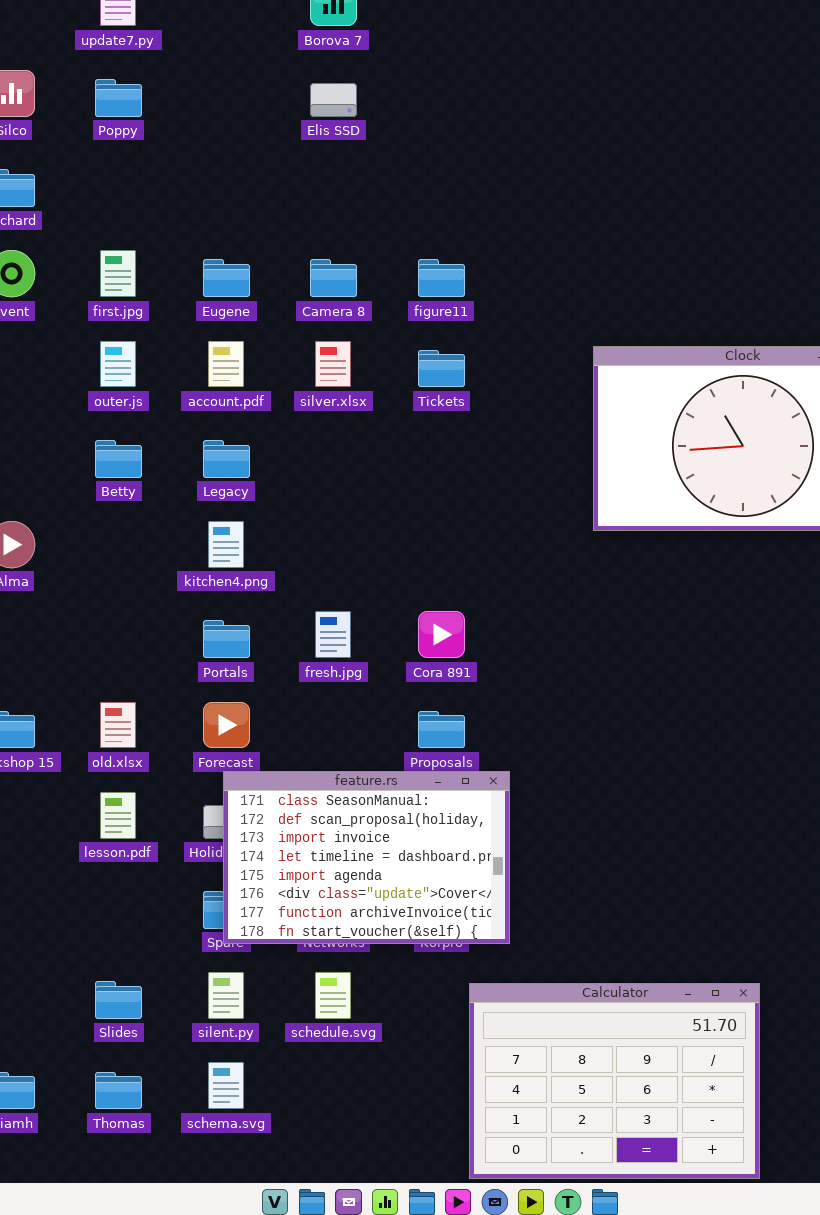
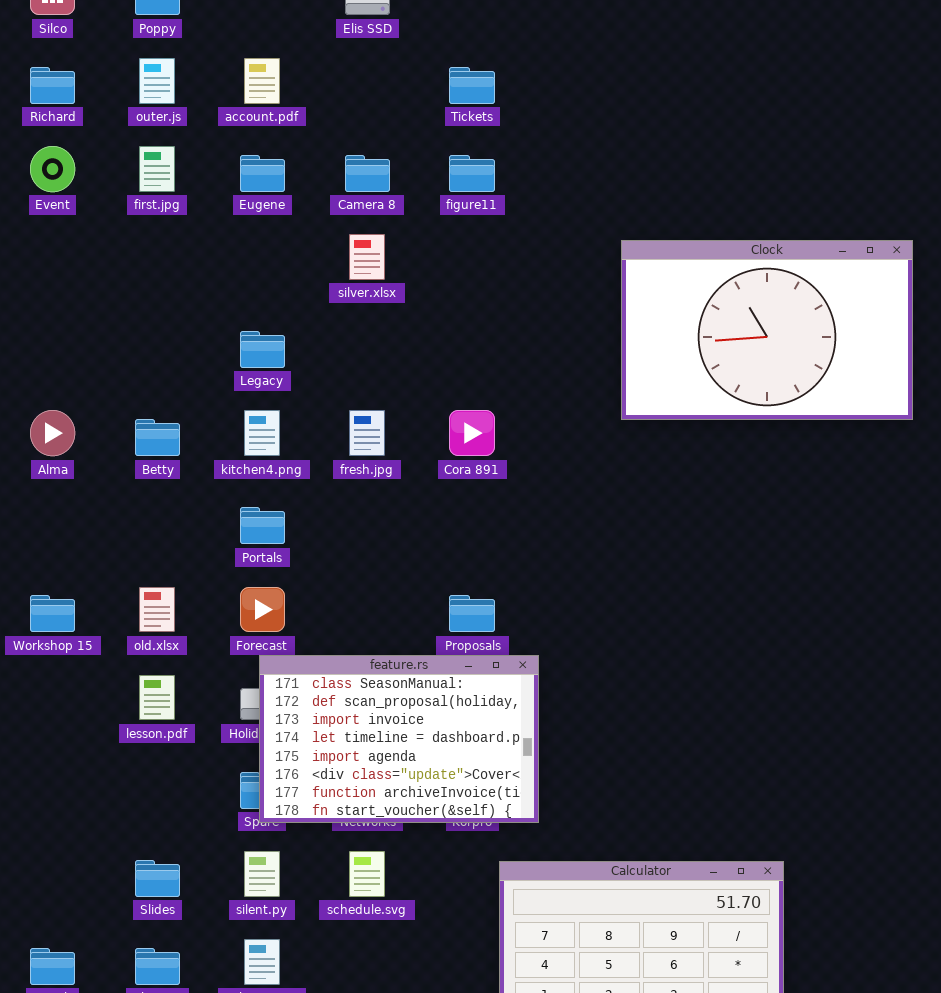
outer.js: [100,341,136,387] -> [139,58,175,104], moved
account.pdf: [208,341,244,387] -> [244,58,280,104], moved
Tickets: [418,350,465,387] -> [449,67,495,104], moved
Betty: [95,440,142,478] -> [135,419,180,456], moved
fresh.jpg: [315,611,351,658] -> [349,410,385,456], moved
Cora 891: [418,611,465,658] -> [449,410,495,456], moved

